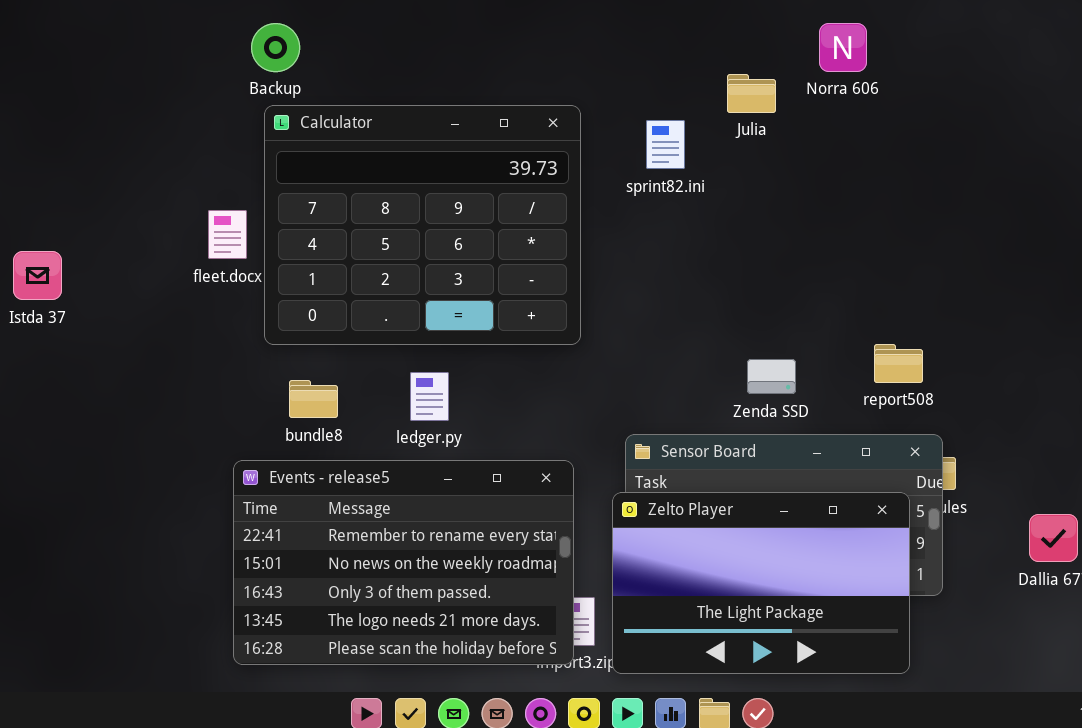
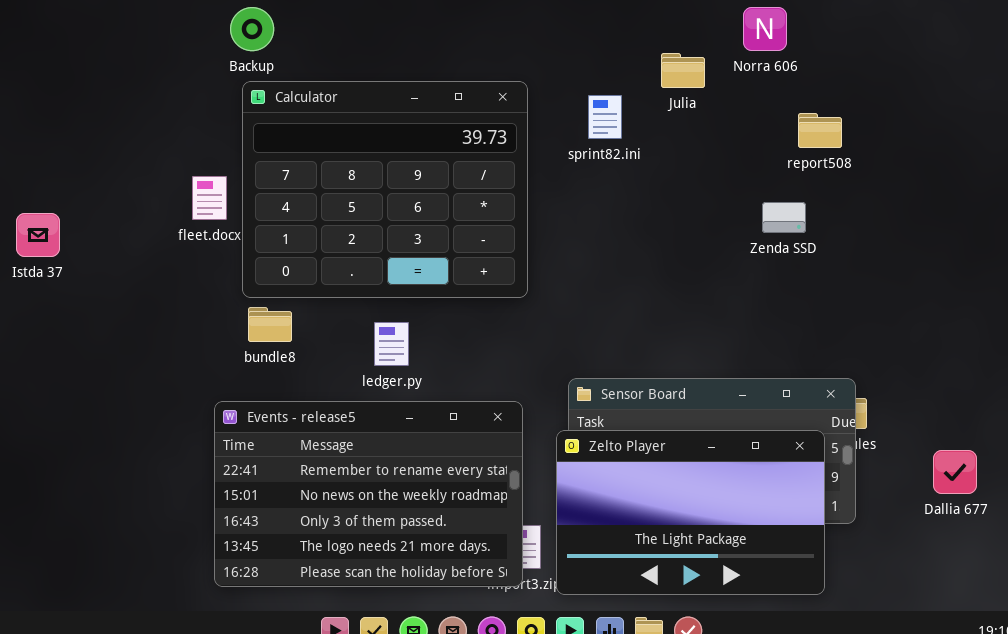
report508: [874,344,923,383] -> [798,113,842,148], moved
Zenda SSD: [747,359,796,394] -> [762,202,806,233], moved
bundle8: [289,380,338,418] -> [248,307,292,342], moved

